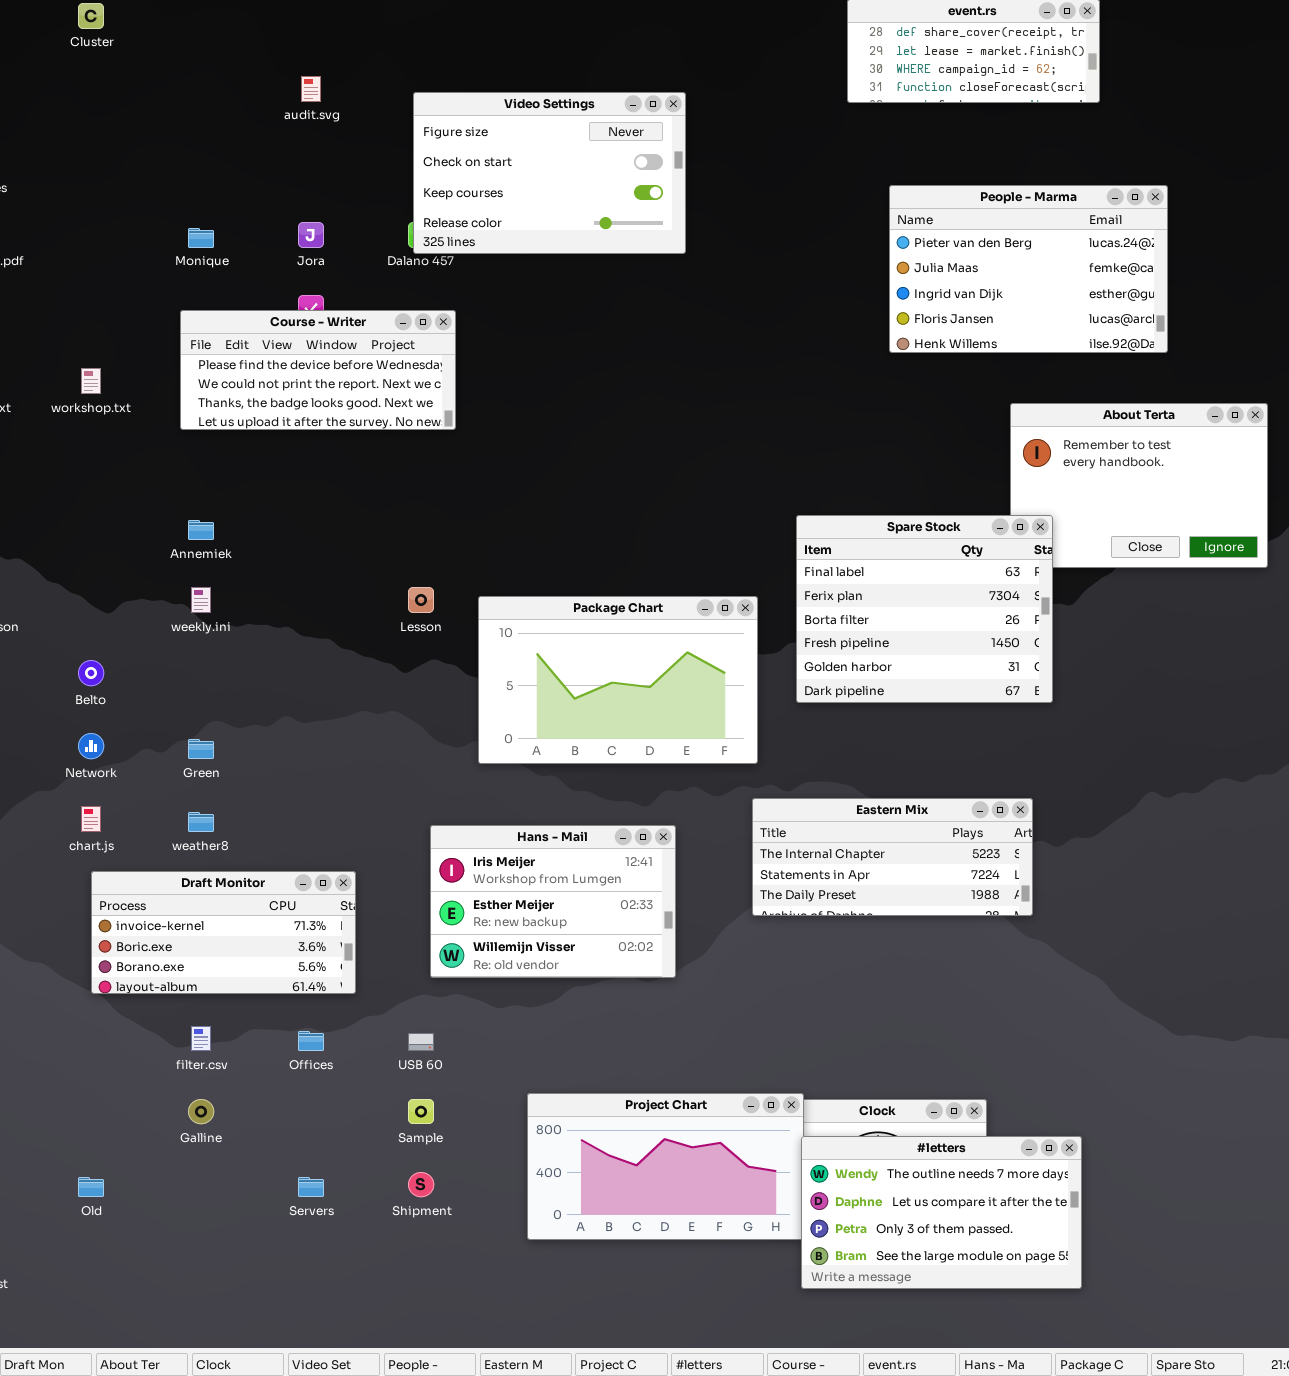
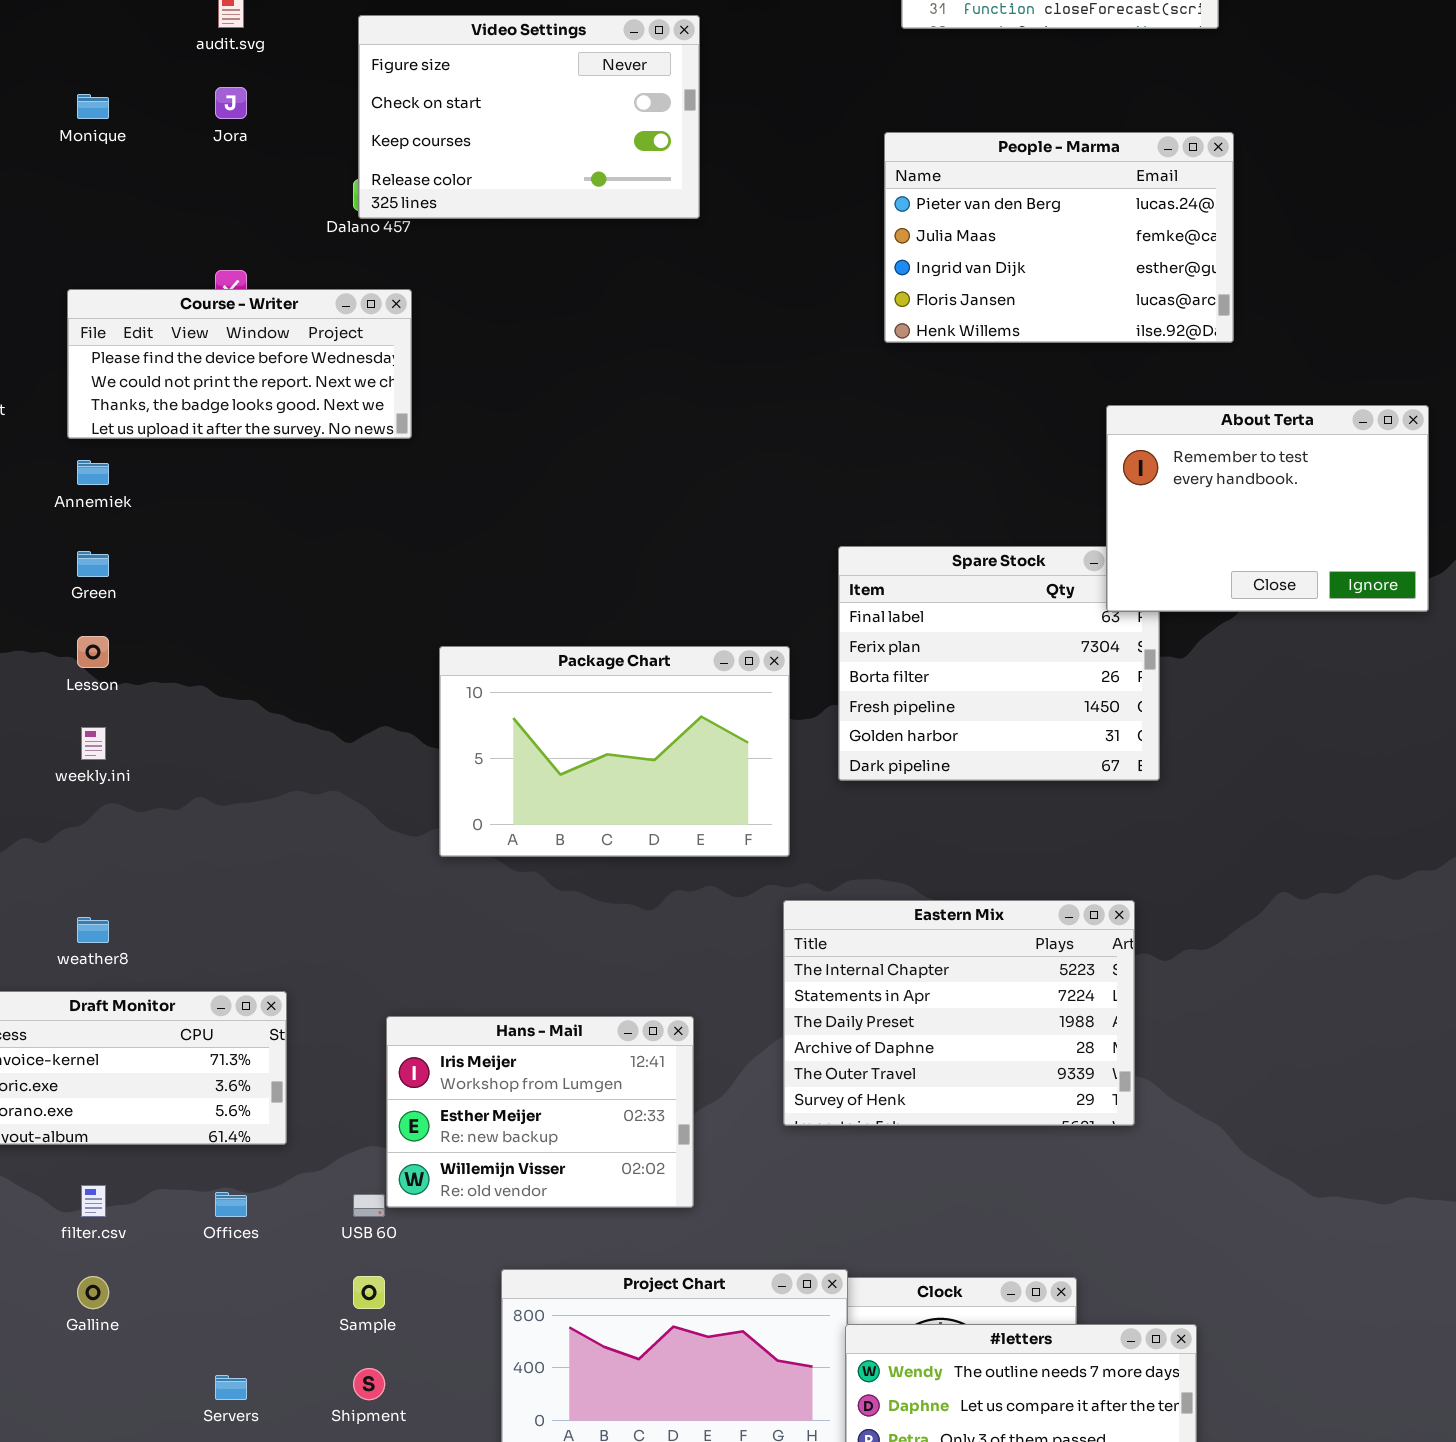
People - Marma: [889,185,1168,353] -> [884,132,1234,343], moved
Jora: [298,222,324,248] -> [215,87,247,119], moved
Monique: [188,228,214,248] -> [77,94,109,119], moved
About Terta: [1010,403,1268,568] -> [1106,405,1429,612], raised
Annemiek: [188,520,214,540] -> [77,460,109,485], moved
weekly.ini: [191,587,211,613] -> [81,727,106,760], moved
Lesson: [408,587,434,613] -> [77,636,109,668], moved
Green: [188,739,214,759] -> [77,551,109,577], moved
Eastern Mix: [752,798,1033,916] -> [783,900,1135,1126], resized
Hans - Mail: [430,825,676,978] -> [386,1016,694,1208], moved

